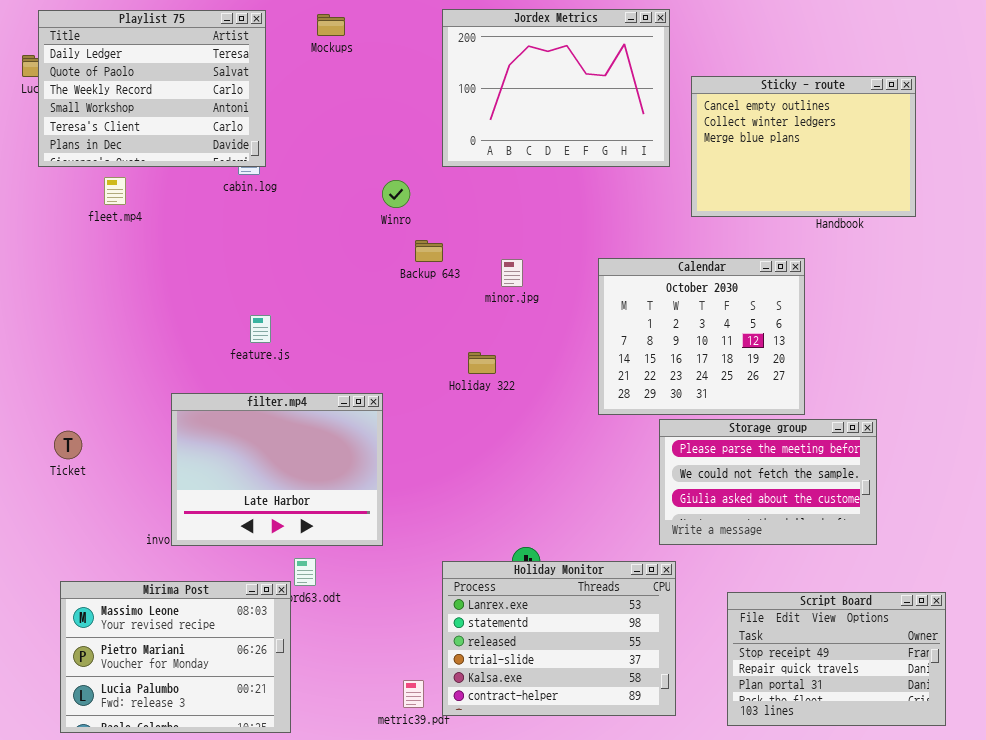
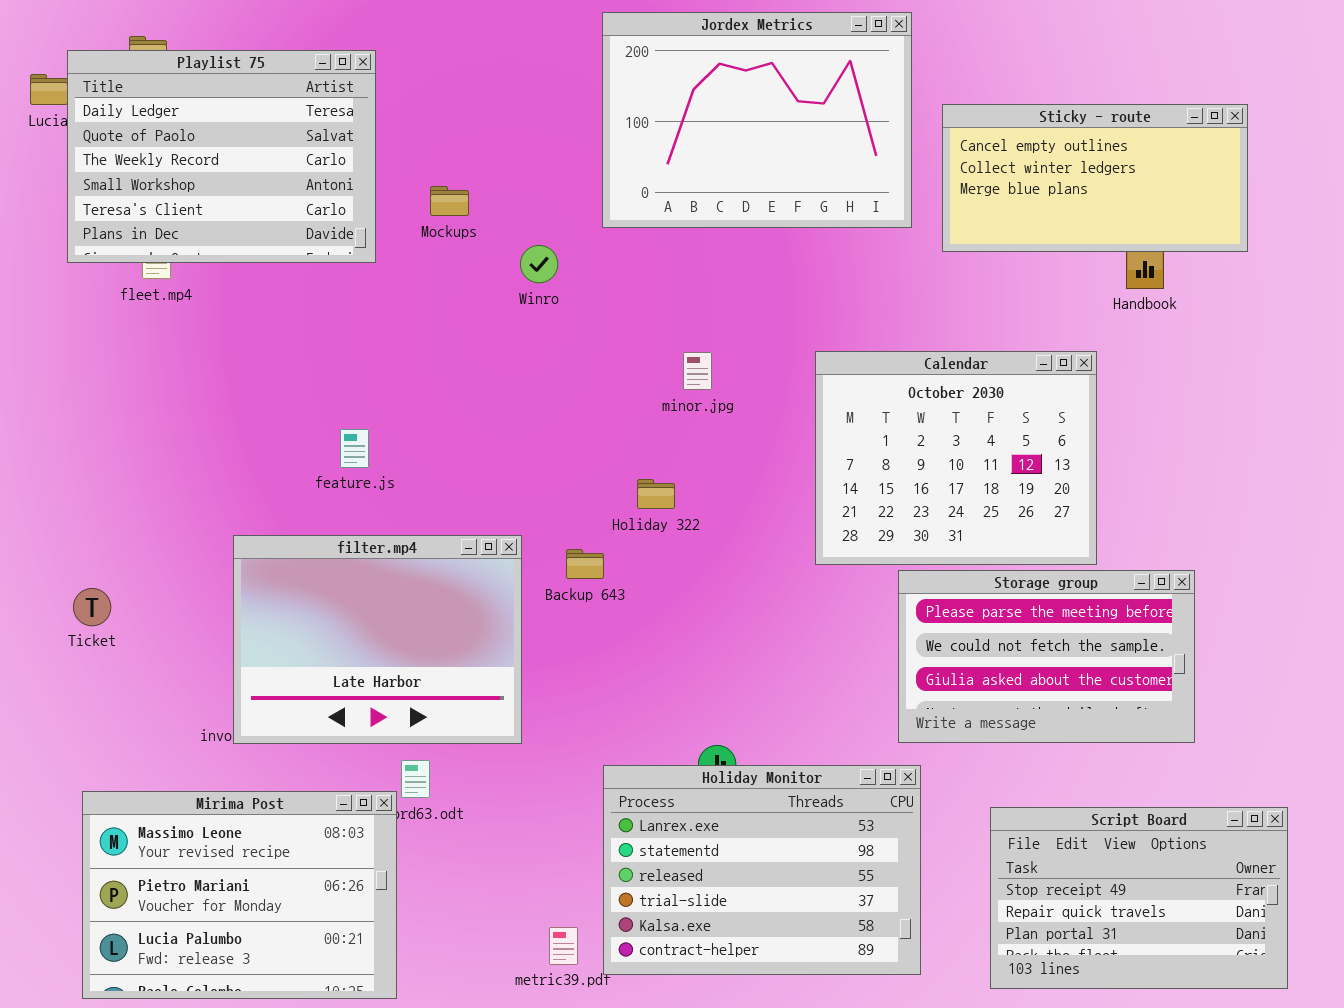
Playlist 75: [38,10,266,167] -> [67,50,376,263], moved
Mockups: [317,14,345,36] -> [430,186,469,216], moved
Sticky - route: [691,76,916,217] -> [942,104,1248,252], resized
Backup 643: [415,240,443,262] -> [566,549,604,579], moved

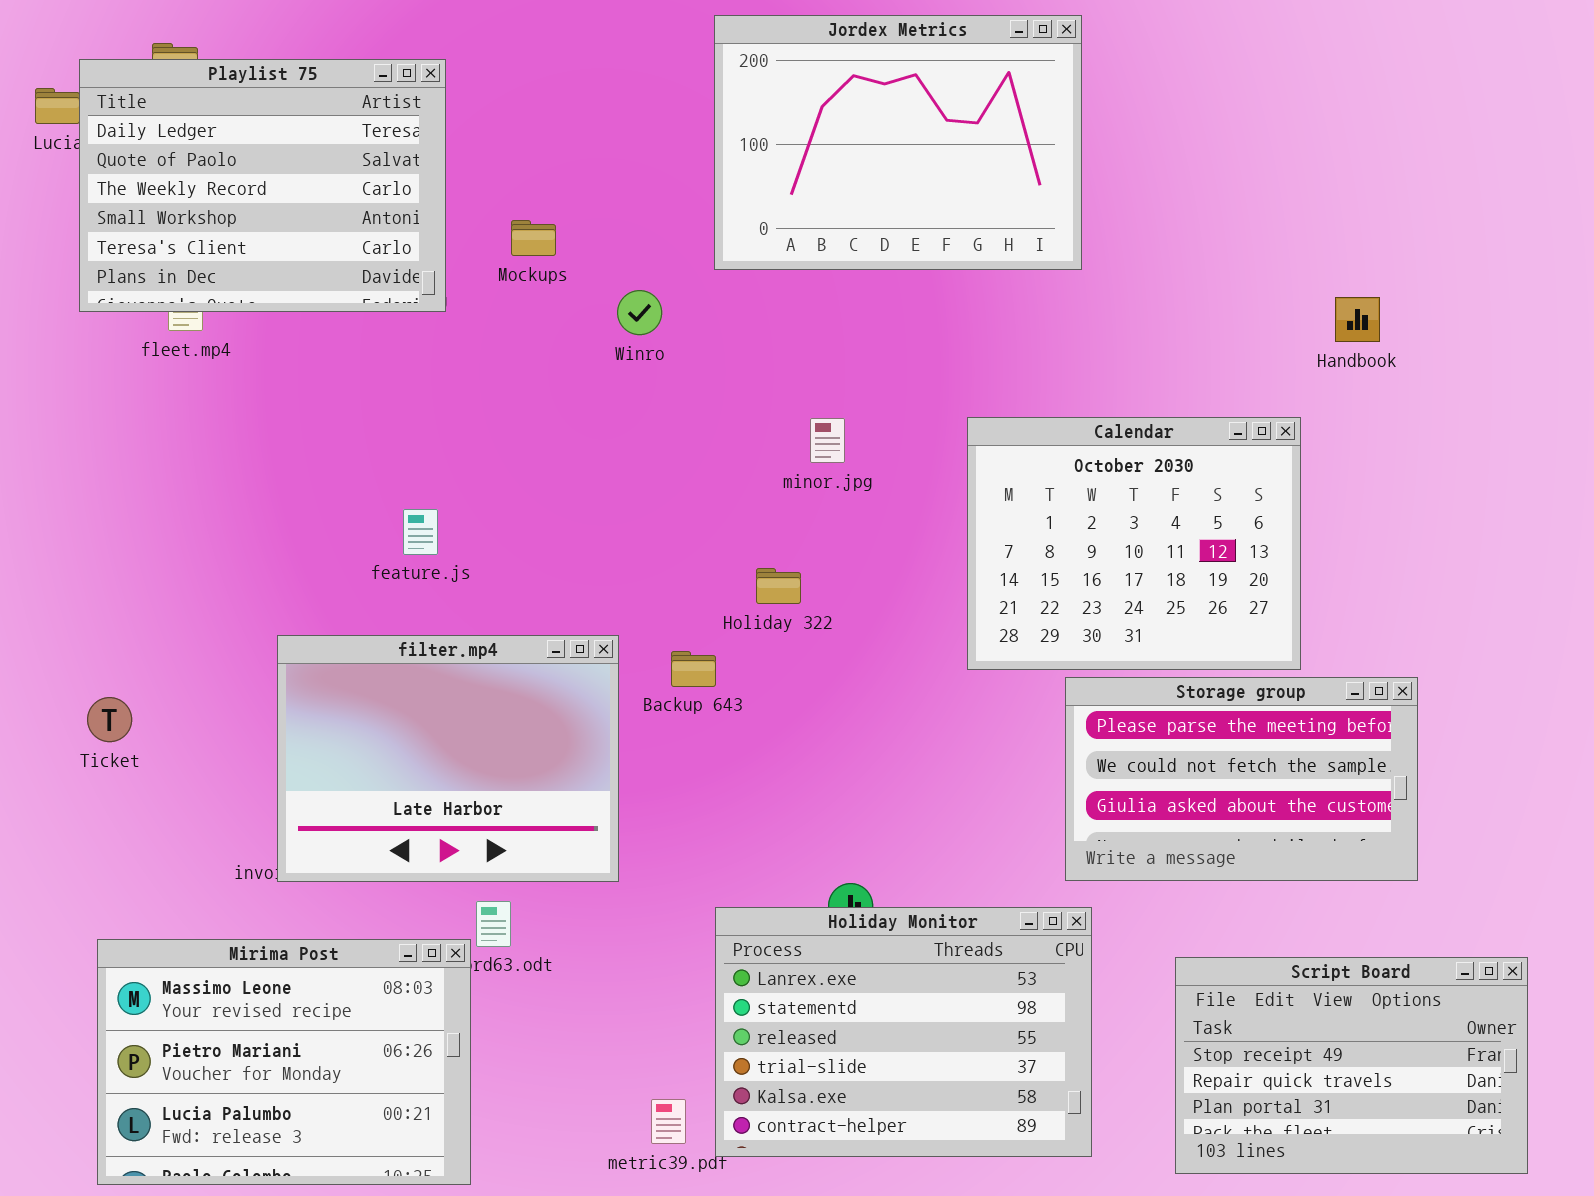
Sticky - route: [942,104,1248,252] -> none, closed

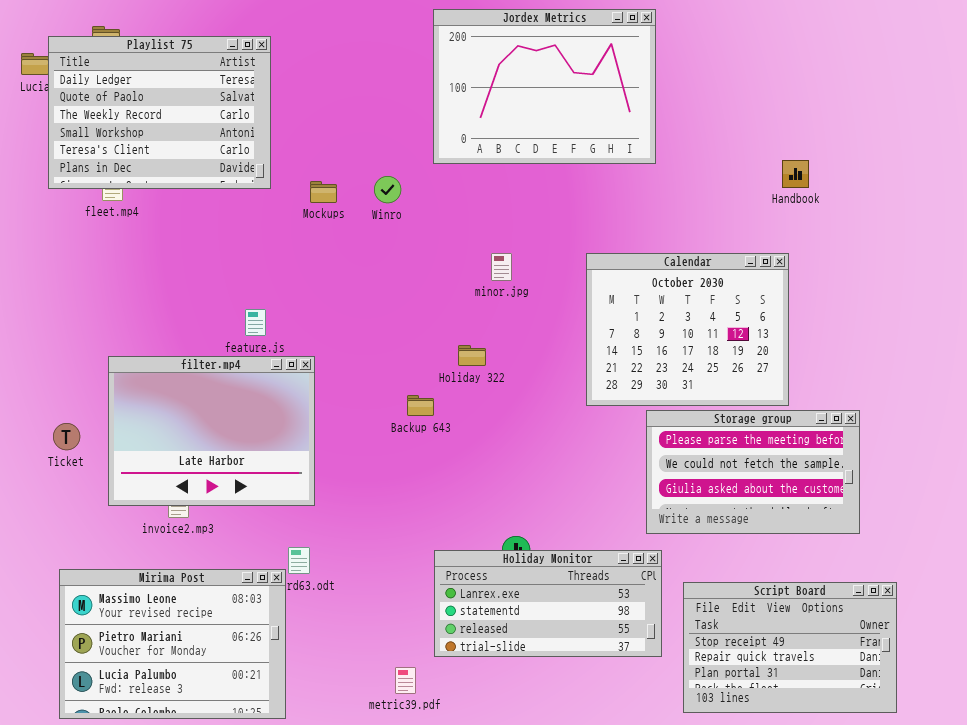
Mockups: [511,220,556,256] -> [310,181,337,203], moved
Handbook: [1335,297,1380,342] -> [782,160,809,188], moved
filter.mp4: [277,635,619,882] -> [108,356,315,506], moved
Holiday Monitor: [715,907,1092,1157] -> [434,550,662,657], resized
Script Board: [1175,957,1528,1174] -> [683,582,897,713], moved

